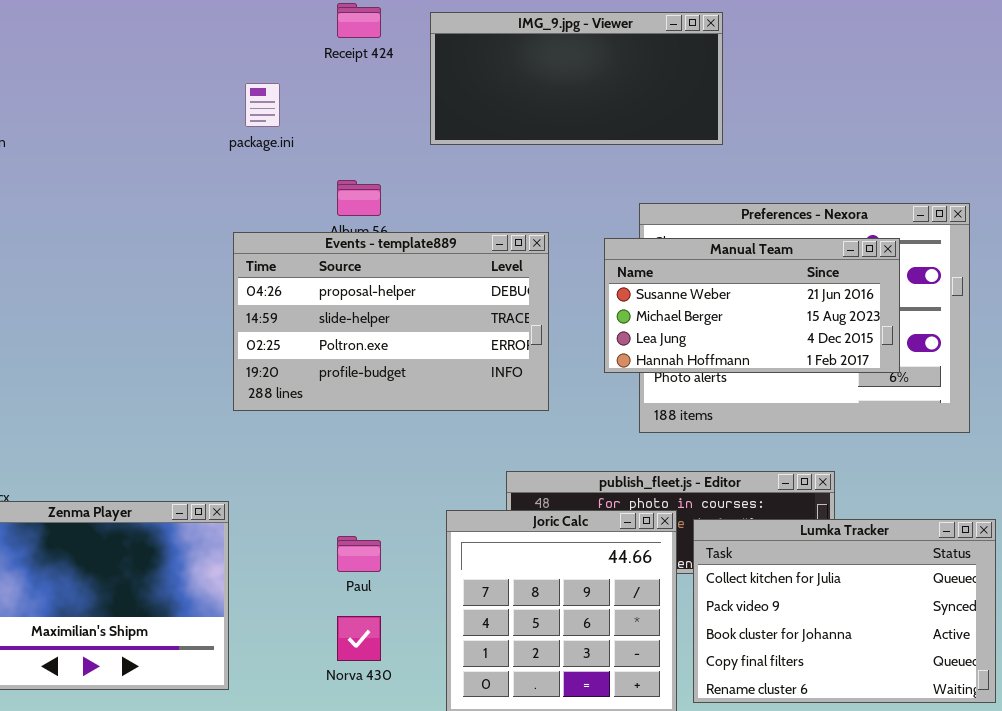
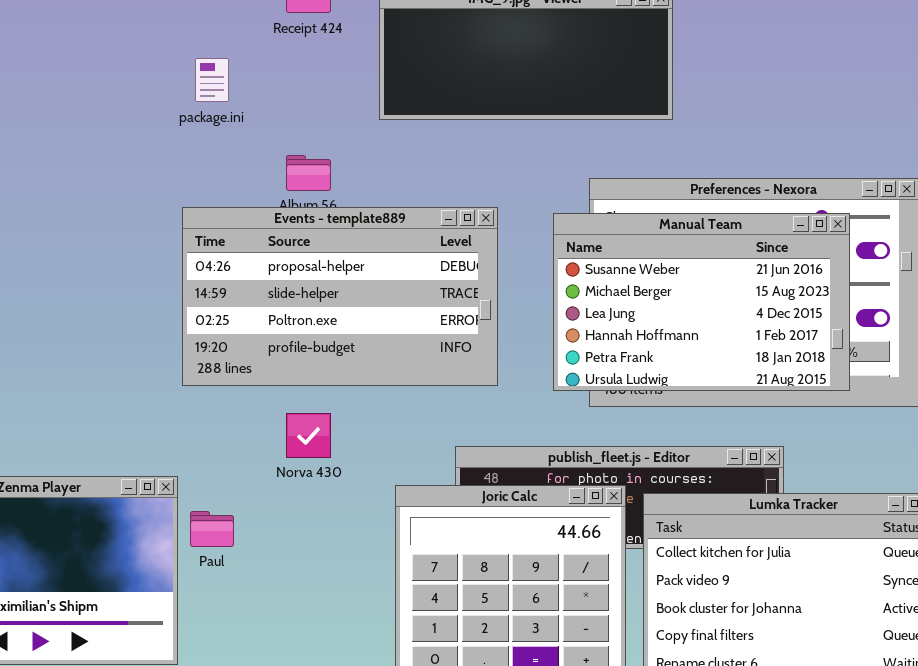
Manual Team: [604,238,900,373] -> [553,213,850,391], resized
Paul: [337,536,381,572] -> [190,511,234,547], moved
Norva 430: [337,616,381,661] -> [286,413,331,458], moved

